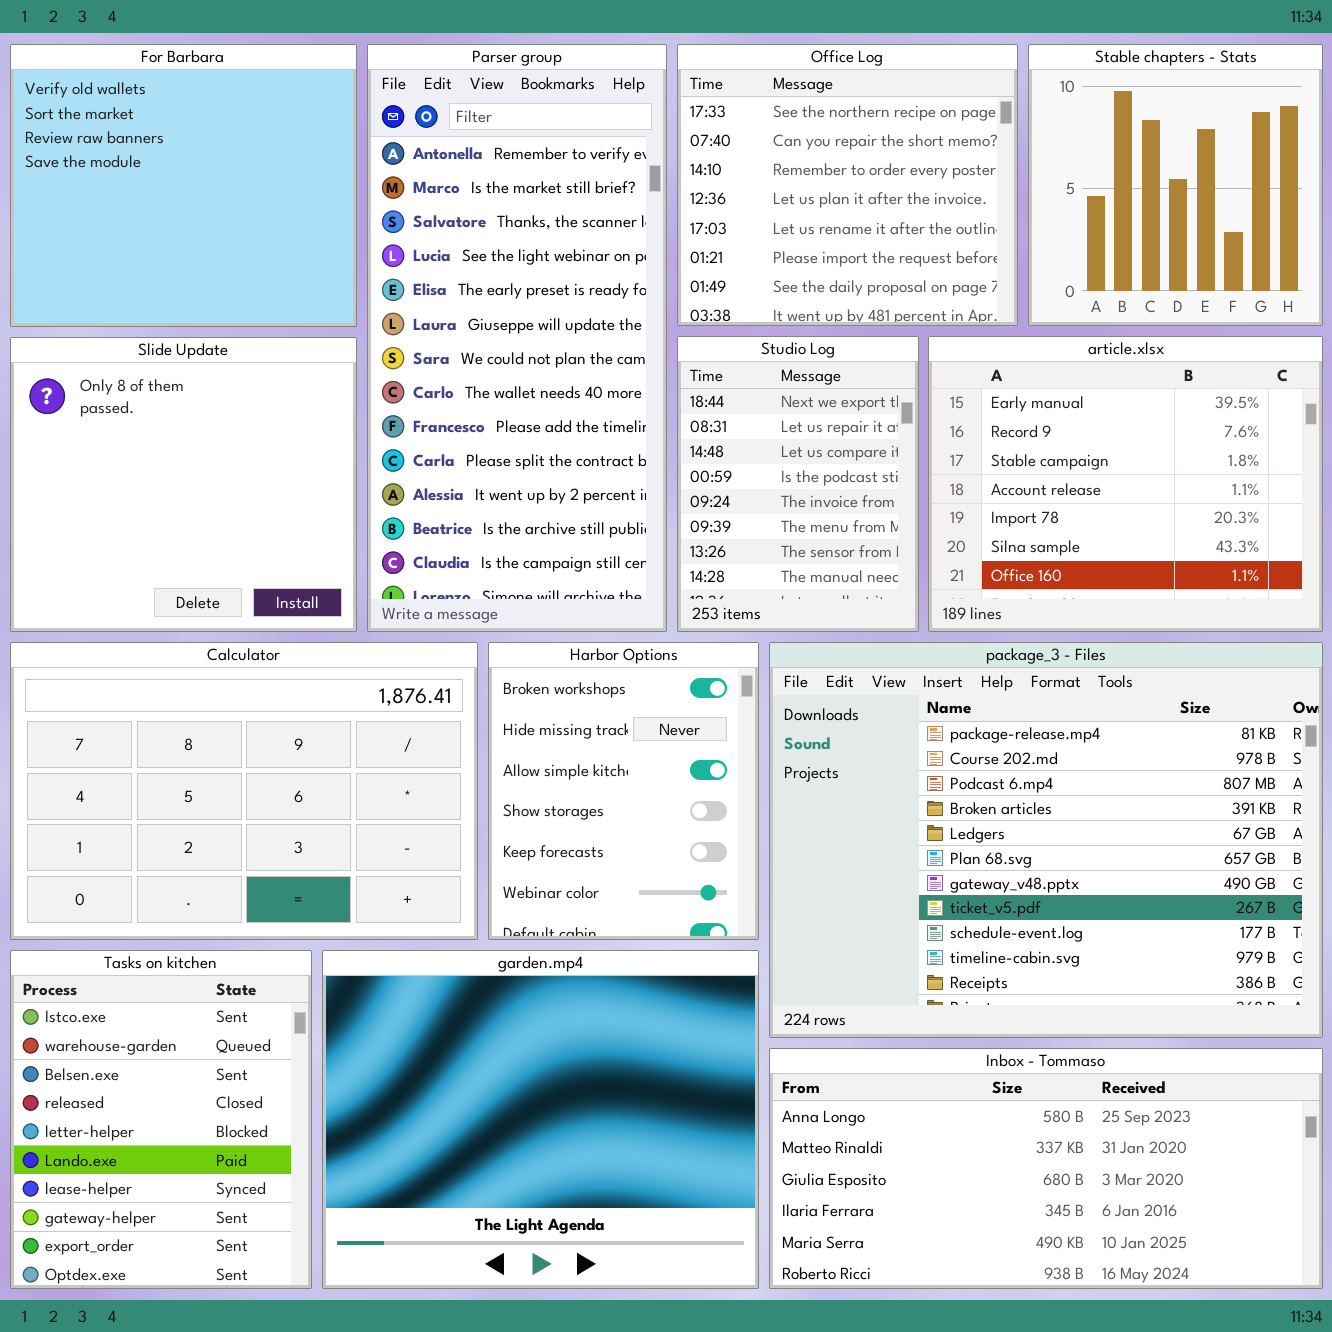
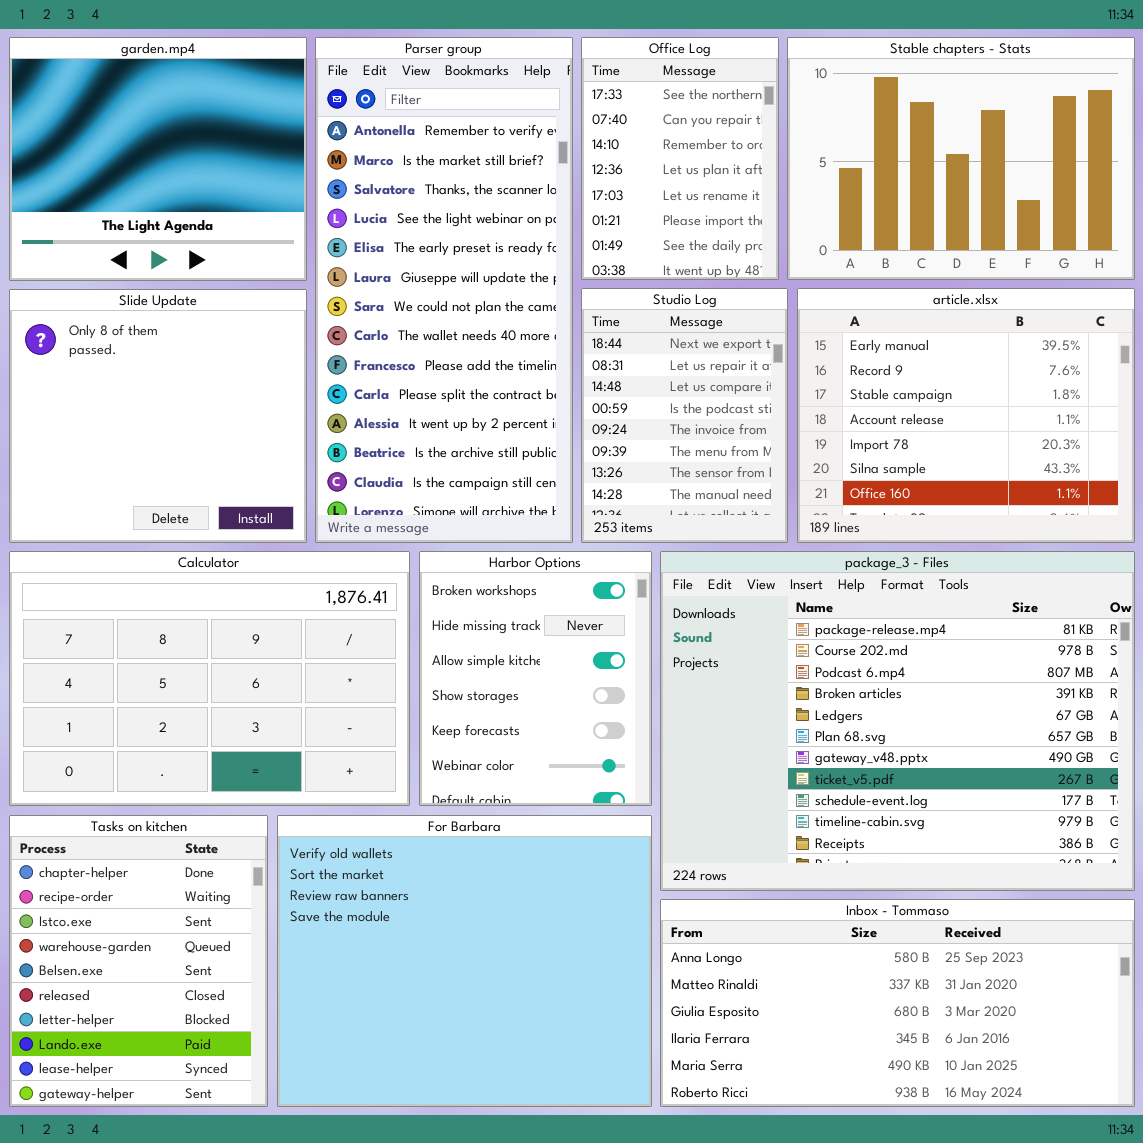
For Barbara: [10,44,357,327] -> [277,815,652,1107], moved, resized
Office Log: [677,44,1018,326] -> [581,37,779,280], resized
Stable chapters - Stats: [1028,44,1323,326] -> [787,37,1135,280], resized
Tasks on kitchen: [10,950,312,1289] -> [9,815,268,1107], scrolled up 2 rows
garden.mp4: [322,950,759,1289] -> [9,37,307,281], moved, resized

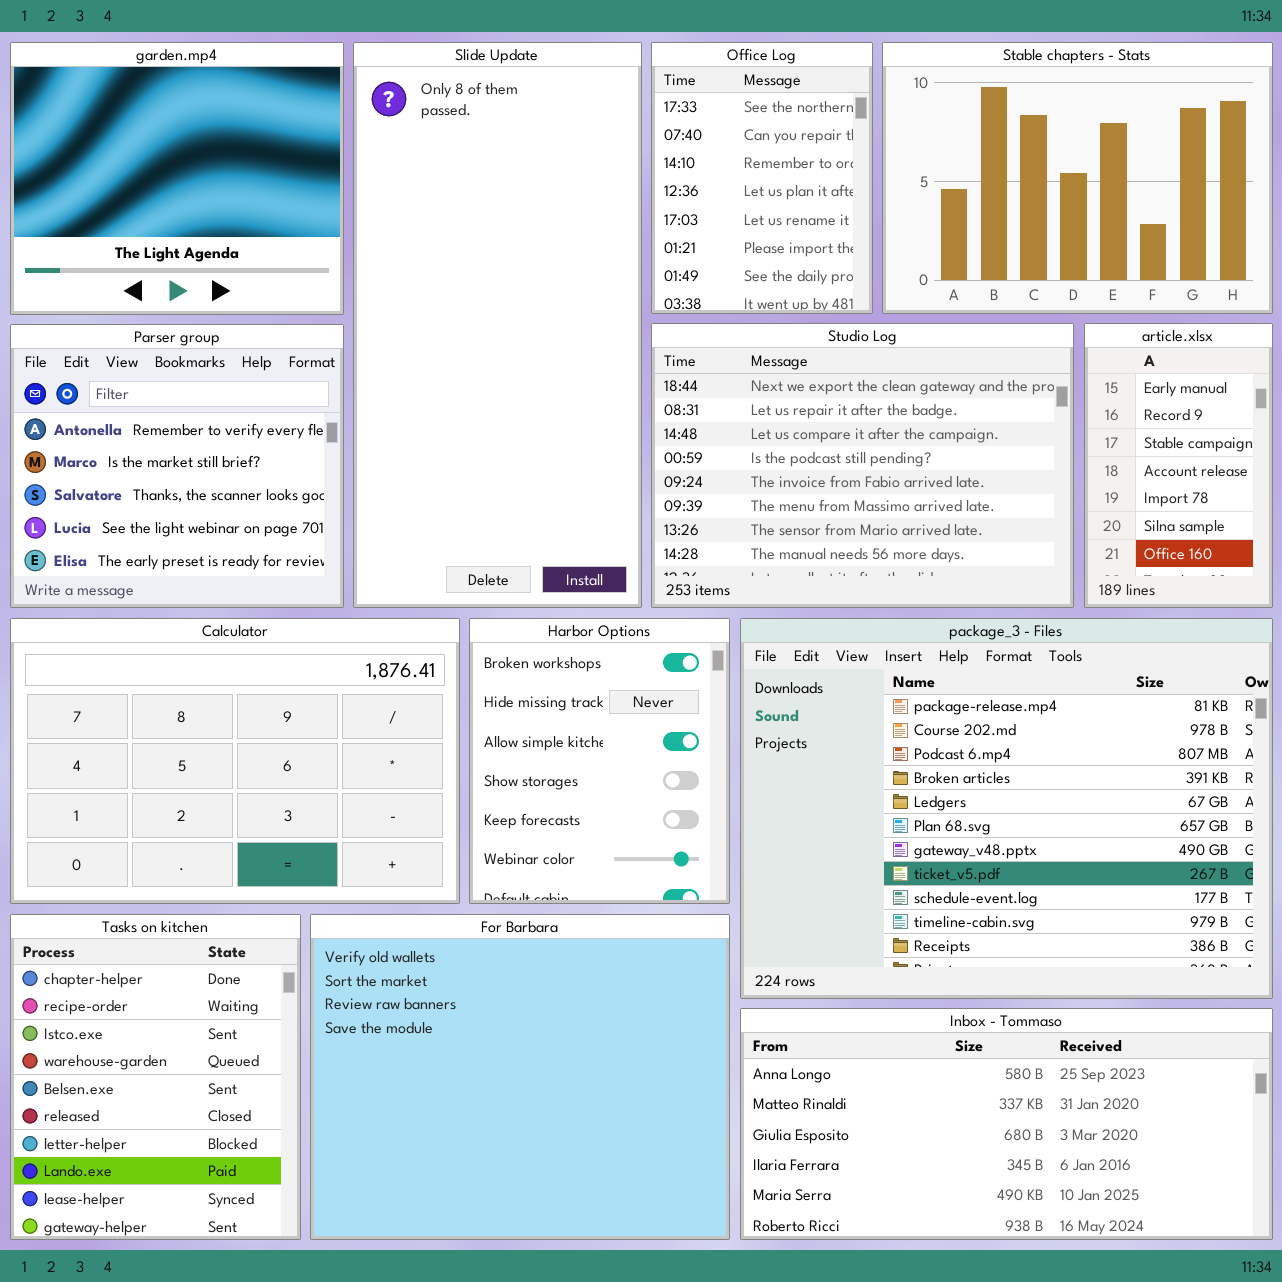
Parser group: [315,37,573,543] -> [10,324,344,608], moved, resized
Studio Log: [581,288,788,543] -> [651,323,1074,608], resized
article.xlsx: [797,288,1135,543] -> [1084,323,1273,608], resized
Slide Update: [9,289,307,543] -> [353,42,642,608], moved, resized

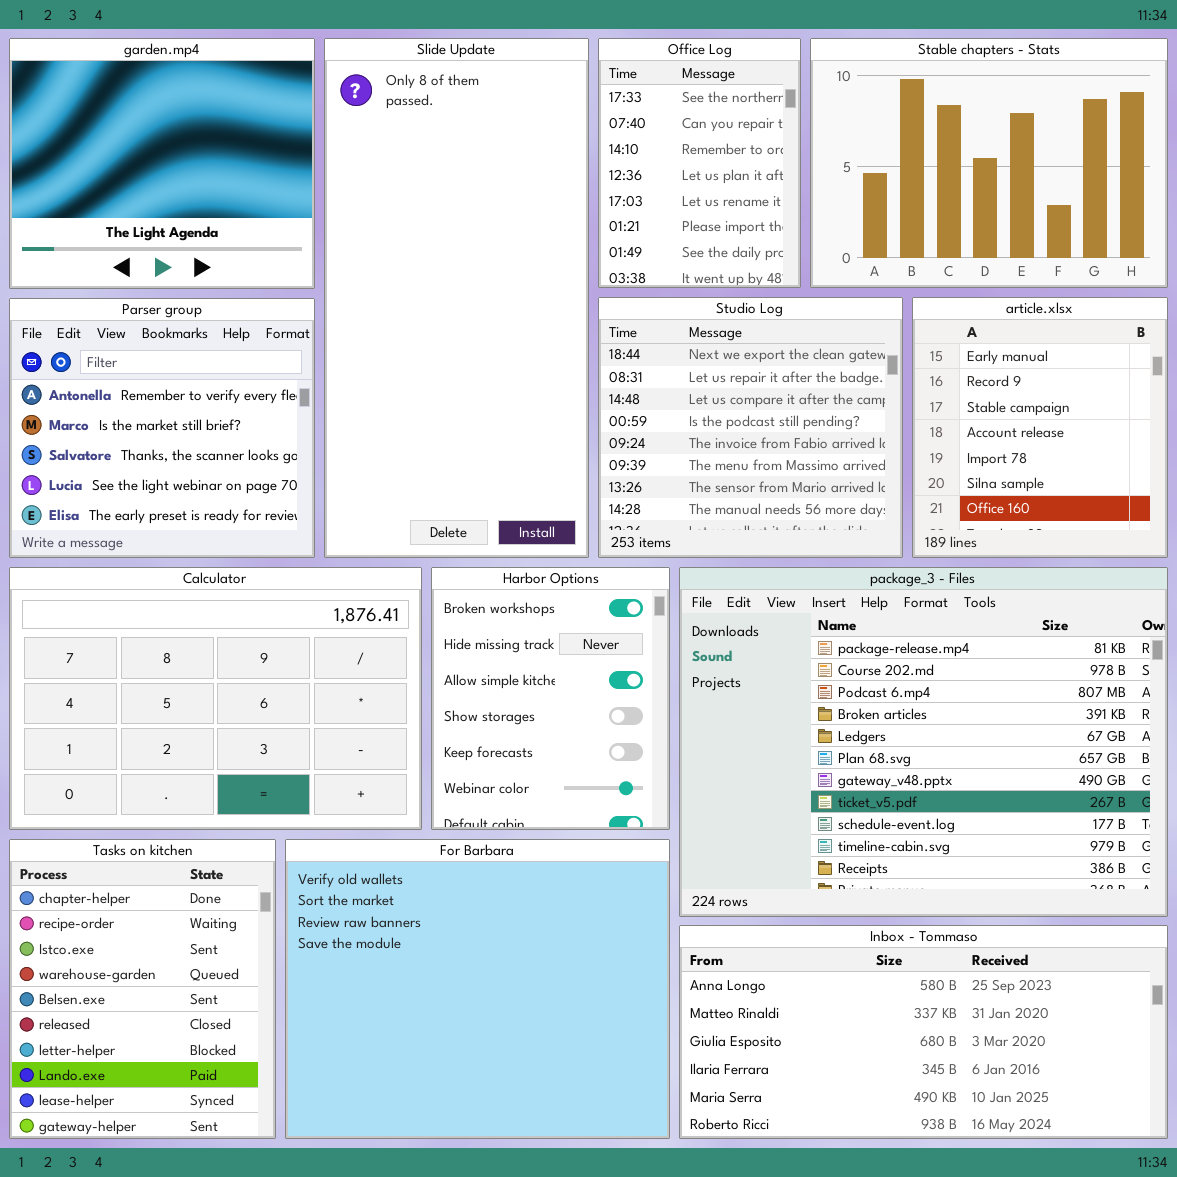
Studio Log: [651,323,1074,608] -> [598,297,903,558], resized
article.xlsx: [1084,323,1273,608] -> [912,297,1168,558], resized

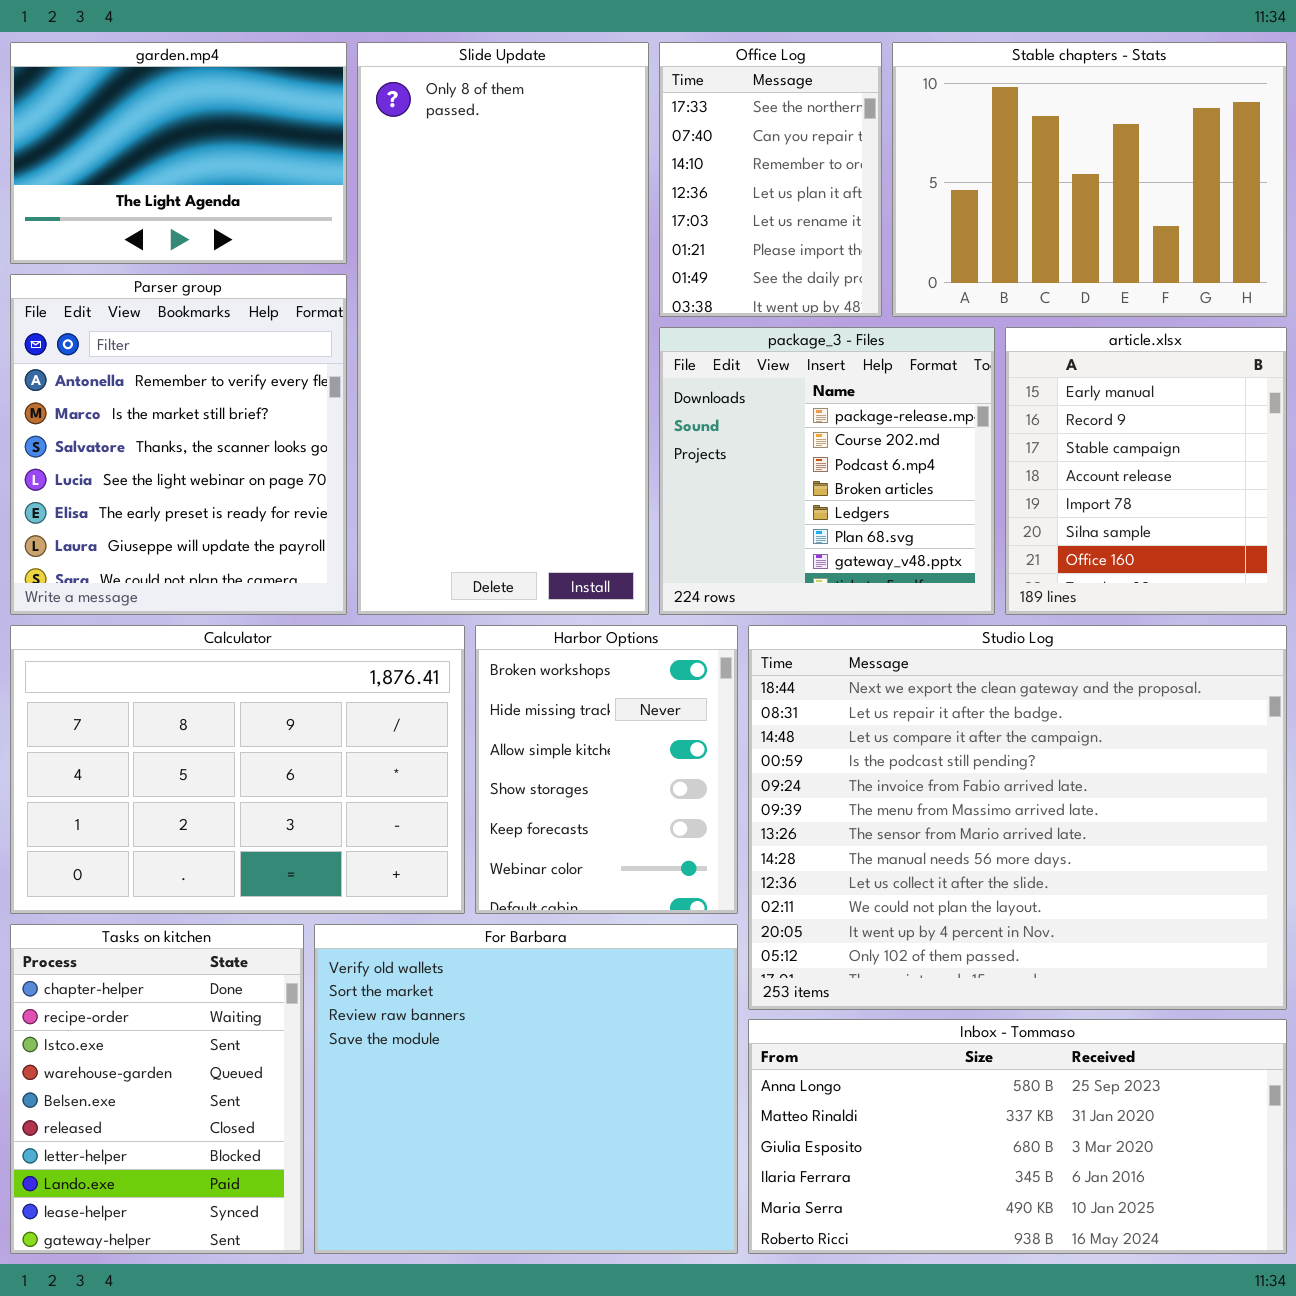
garden.mp4: [9,38,315,289] -> [10,42,347,264], resized
Studio Log: [598,297,903,558] -> [748,625,1287,1010], moved, resized
Parser group: [9,298,315,558] -> [10,274,347,615], resized
package_3 - Files: [679,567,1168,917] -> [659,327,995,615], moved, resized

